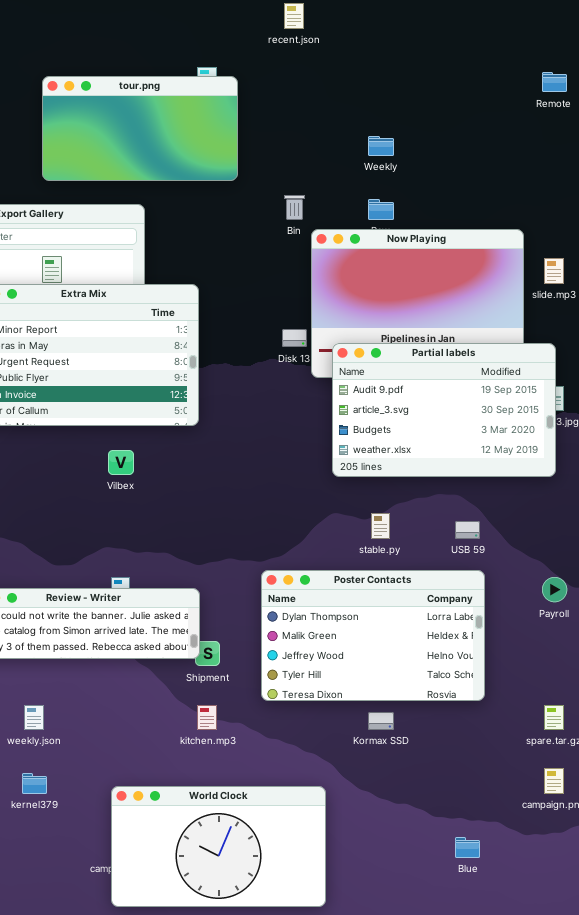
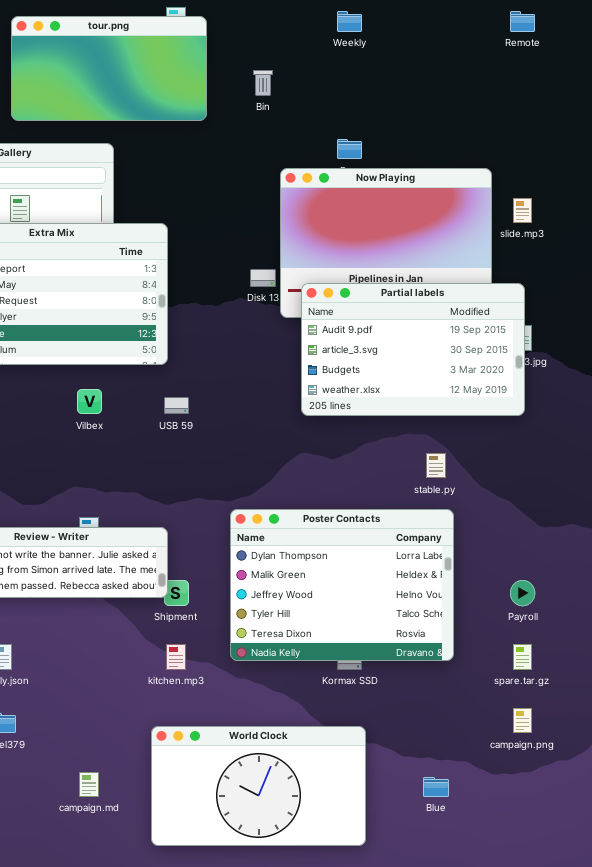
Weekly: [368,136,394,156] -> [337,11,362,32], moved
Bin: [284,195,305,220] -> [253,70,273,96], moved
stable.py: [371,513,390,539] -> [426,453,446,478], moved
USB 59: [455,521,480,539] -> [164,397,189,414], moved
Poster Contacts: [261,570,485,701] -> [230,509,454,661], resized
Payroll: [542,577,567,602] -> [510,580,535,606], moved
World Clock: [111,786,326,907] -> [151,726,366,846], moved

